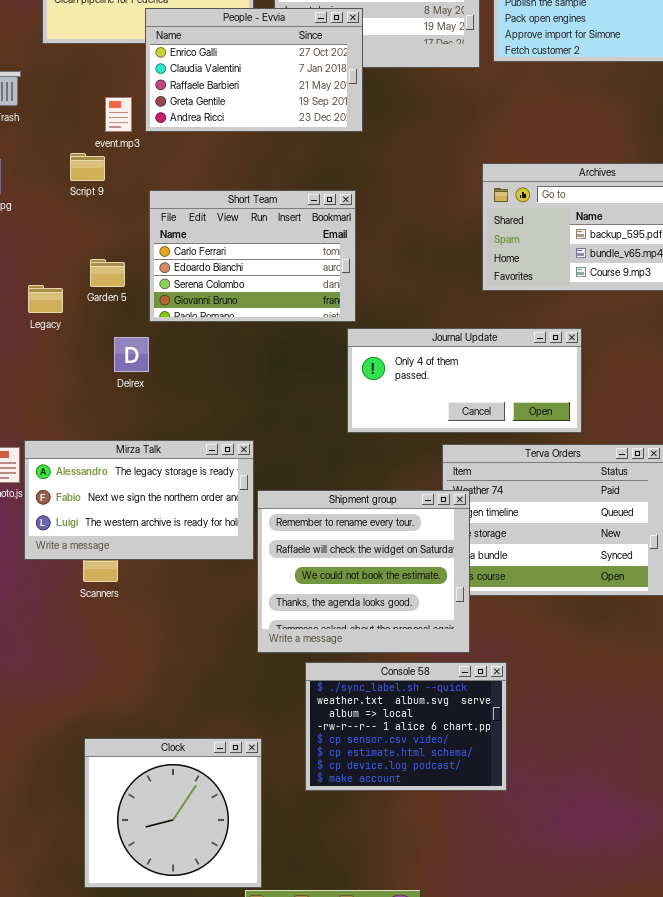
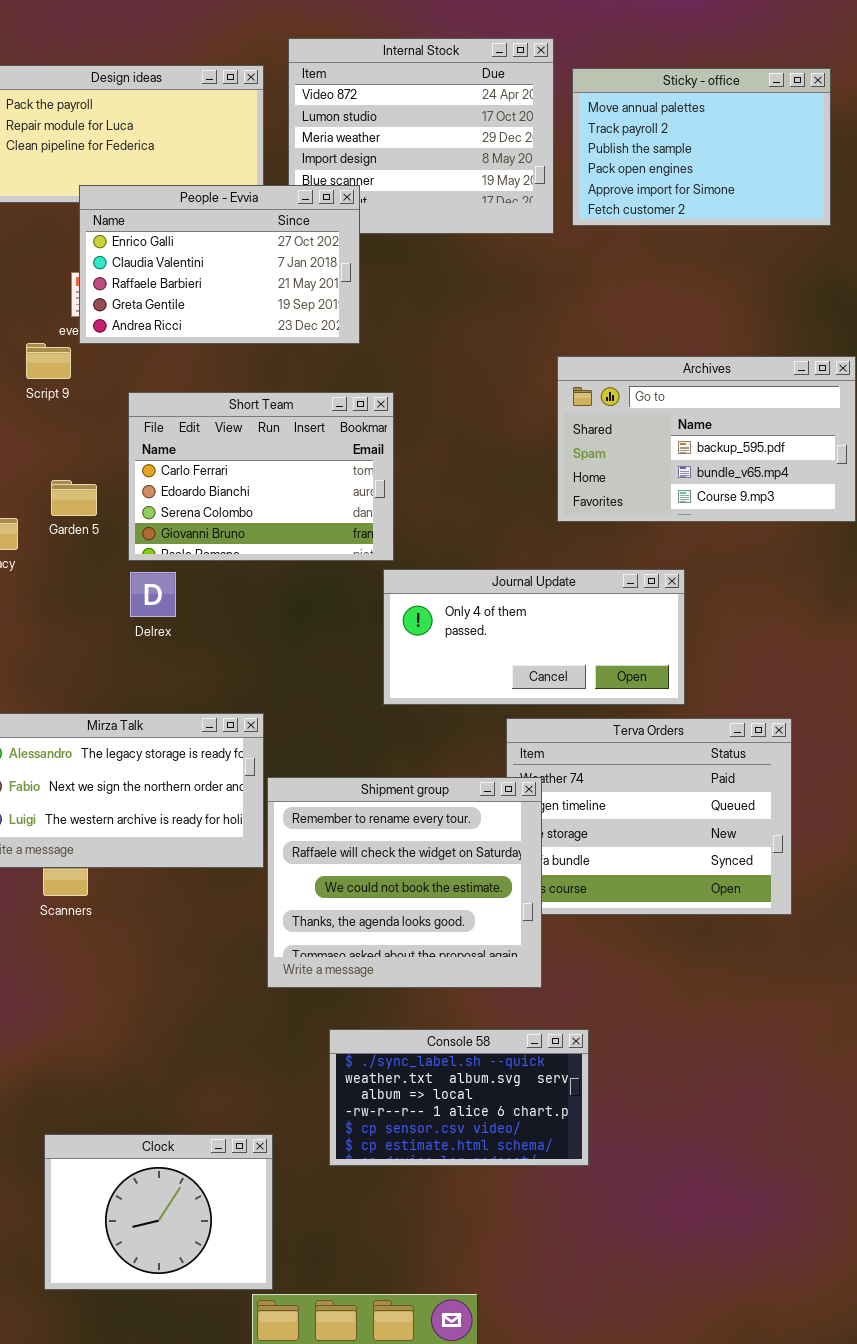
People - Evvia: [145,8,363,132] -> [79,185,360,344], moved
Delrex: [114,337,149,372] -> [130,572,176,617], moved
Console 58: [305,662,507,791] -> [329,1029,589,1166], resized
Clock: [84,738,262,888] -> [44,1134,273,1290], resized

